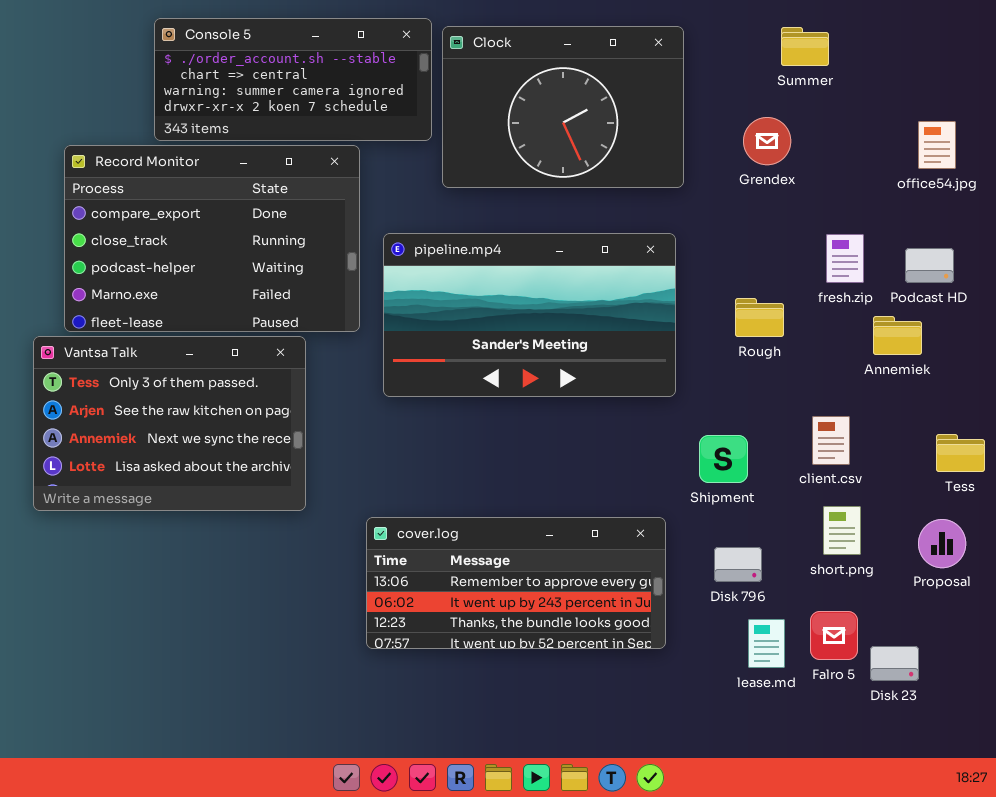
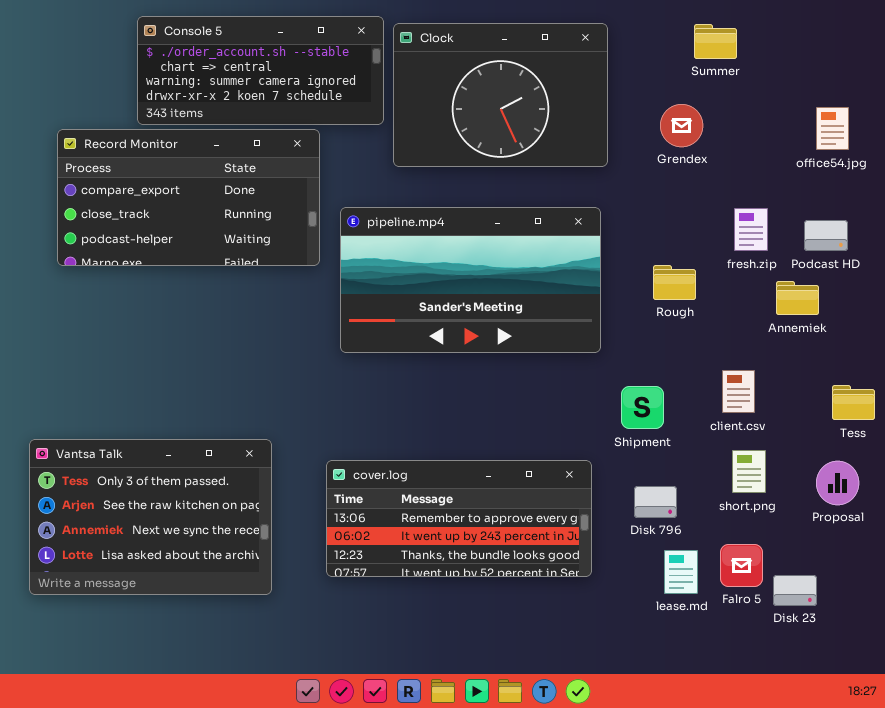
Record Monitor: [64,145,360,332] -> [57,129,320,266], resized
Vantsa Talk: [33,336,306,511] -> [29,439,272,595], moved

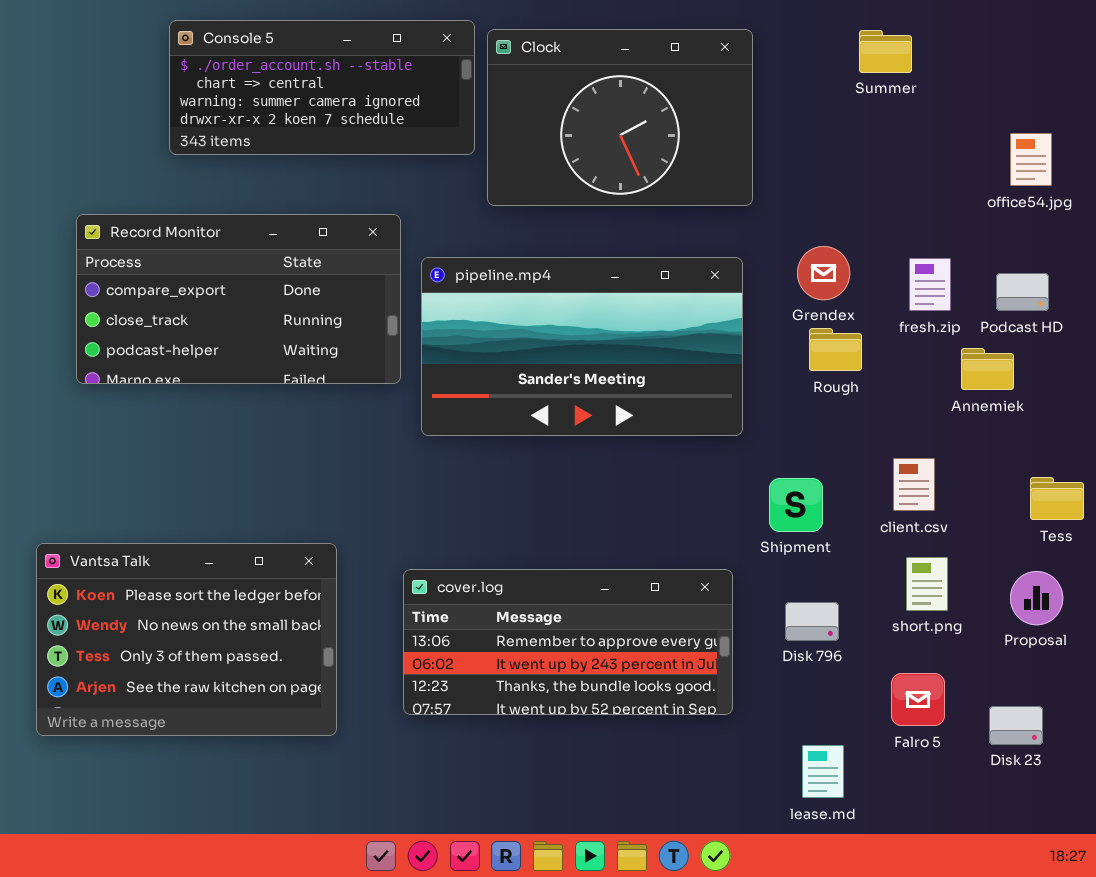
Grendex: [660,104,703,147] -> [797,246,850,300], moved
Record Monitor: [57,129,320,266] -> [76,214,401,384], moved
Vantsa Talk: [29,439,272,595] -> [36,543,337,736], scrolled up 2 rows
lease.md: [664,550,698,594] -> [802,745,844,798], moved
Disk 23: [773,575,817,606] -> [989,706,1043,745], moved

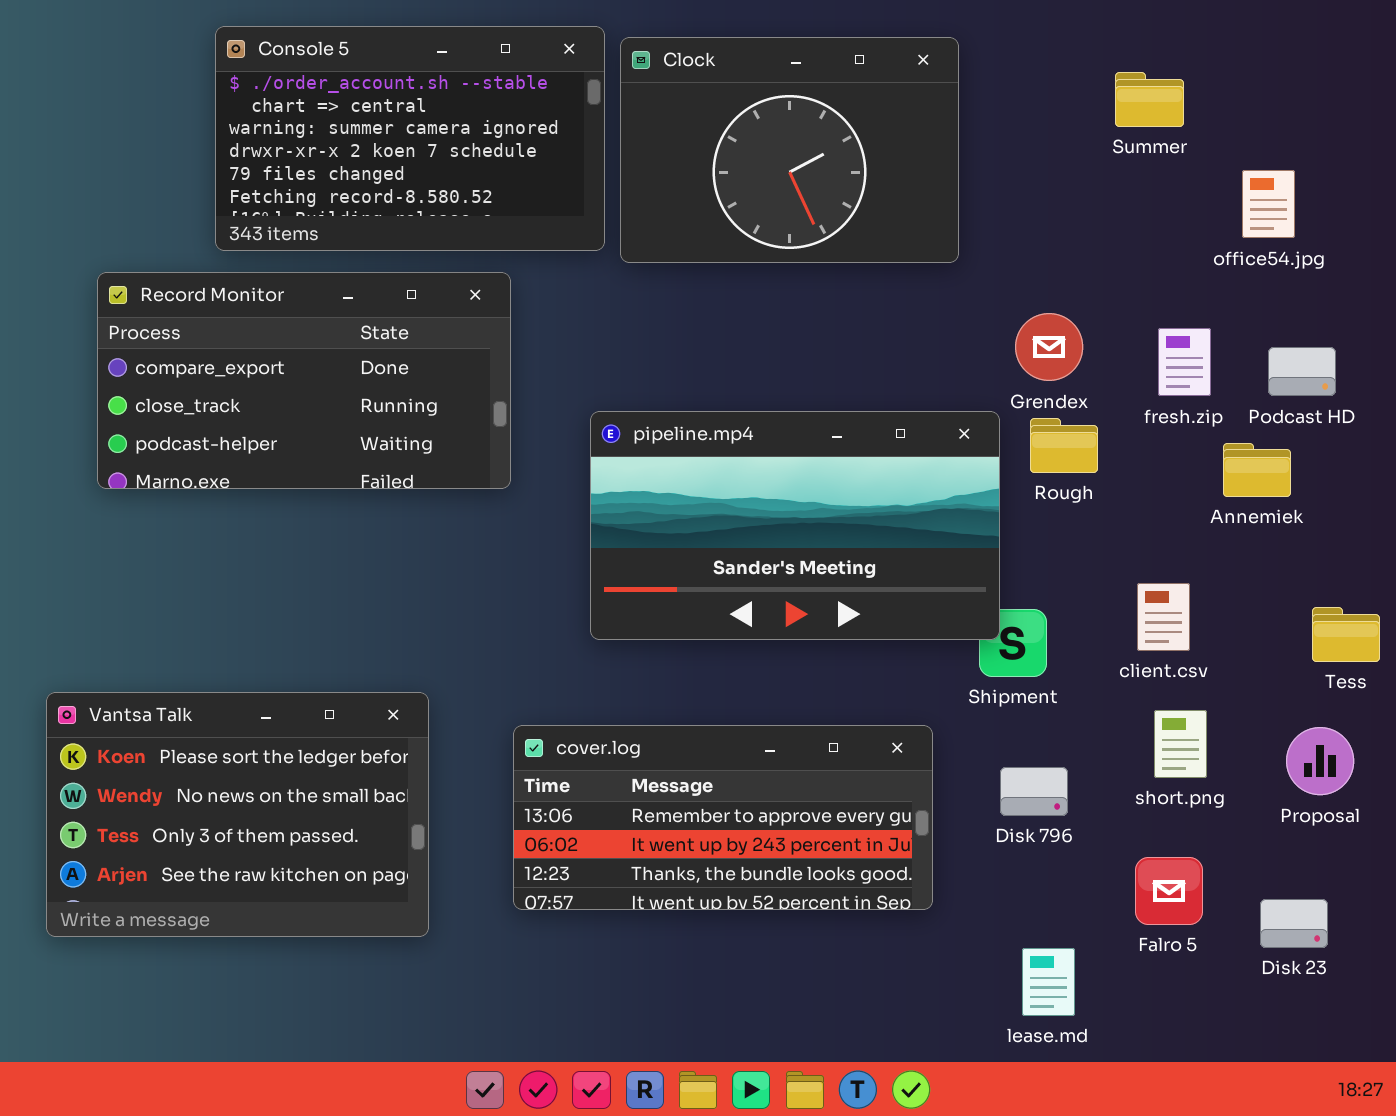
Console 5: [169,20,475,155] -> [215,26,605,251], resized
Summer: [859,30,912,73] -> [1115,72,1184,127], moved
office54.jpg: [1010,133,1052,186] -> [1242,170,1295,238], moved
pipeline.mp4: [421,257,743,436] -> [590,411,1000,640], moved

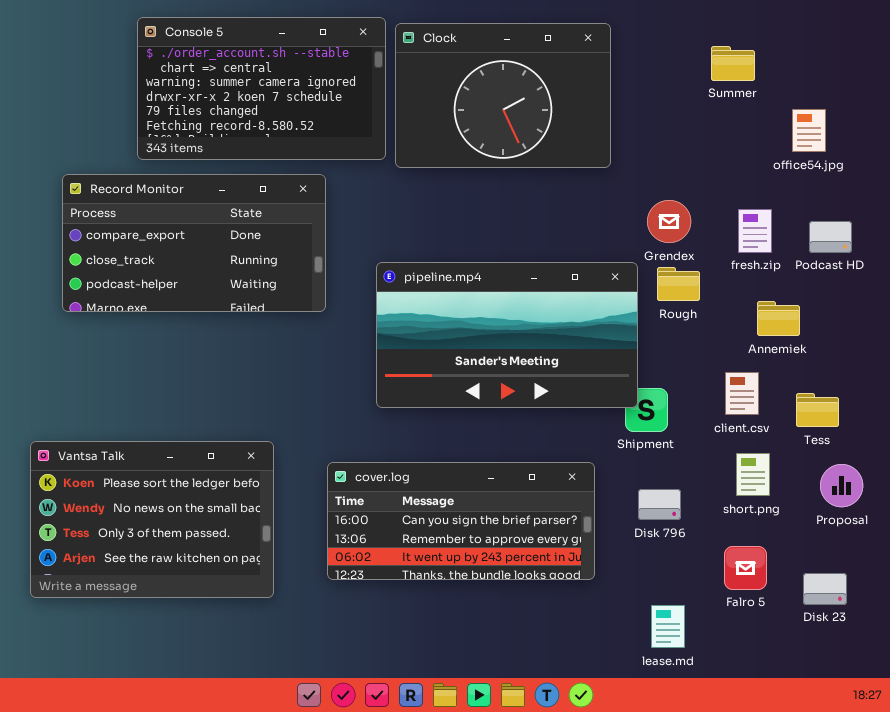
Annemiek: [1223,443,1291,497] -> [757,301,800,336], moved
Tess: [1312,607,1380,662] -> [796,393,839,427], moved
cover.log: [513,725,933,910] -> [327,462,595,580], scrolled up 1 row

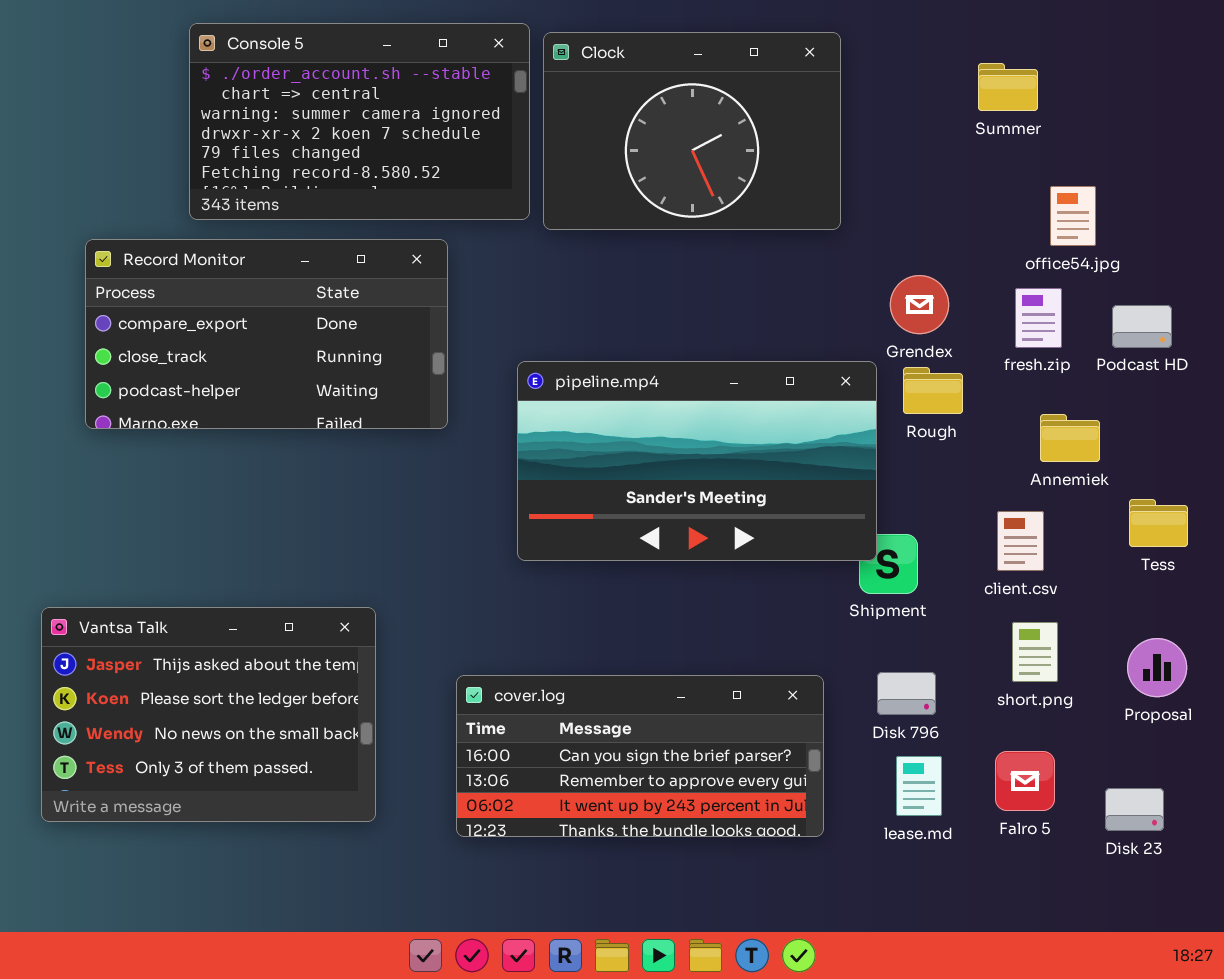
office54.jpg: [792,109,826,152] -> [1050,186,1096,246], moved
Tess: [796,393,839,427] -> [1129,499,1188,547], moved
Vantsa Talk: [30,441,274,598] -> [41,607,376,822], scrolled up 1 row
cover.log: [327,462,595,580] -> [456,675,824,837], moved
lease.md: [651,605,685,648] -> [896,756,942,816], moved

